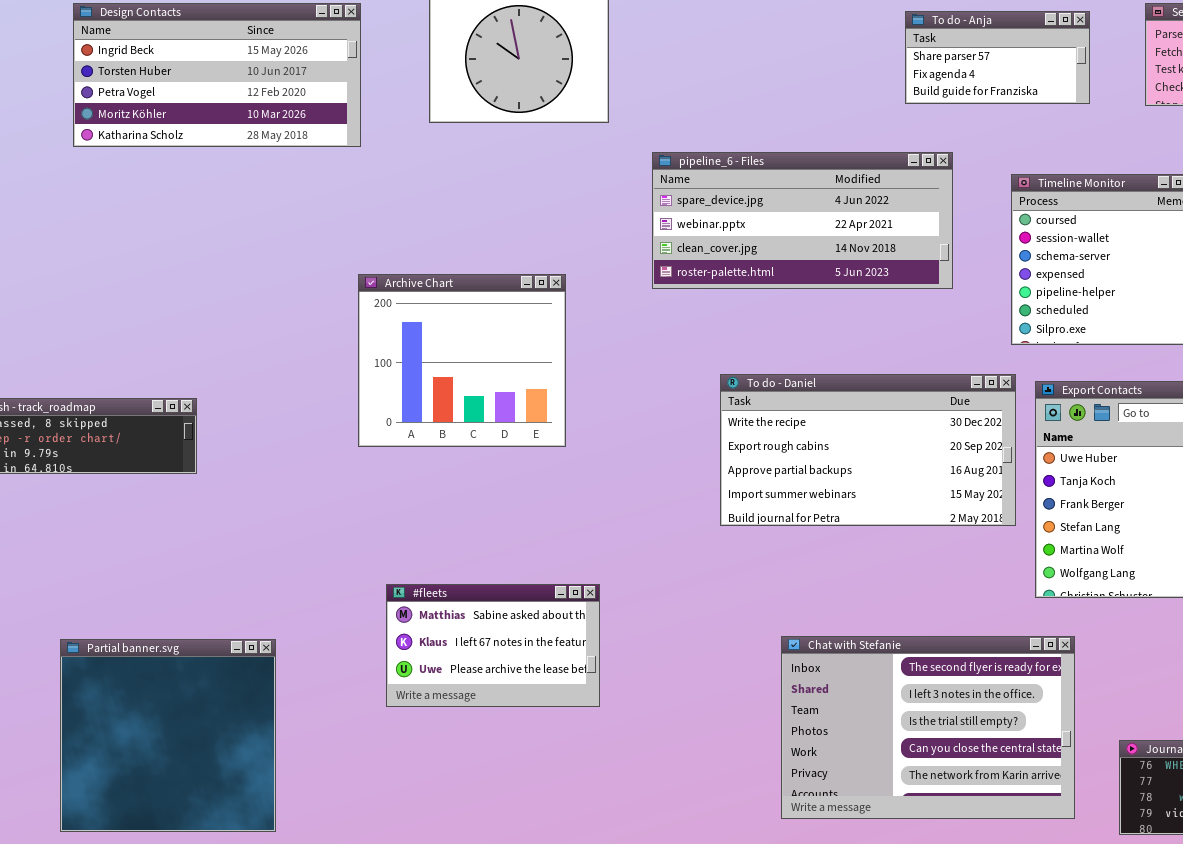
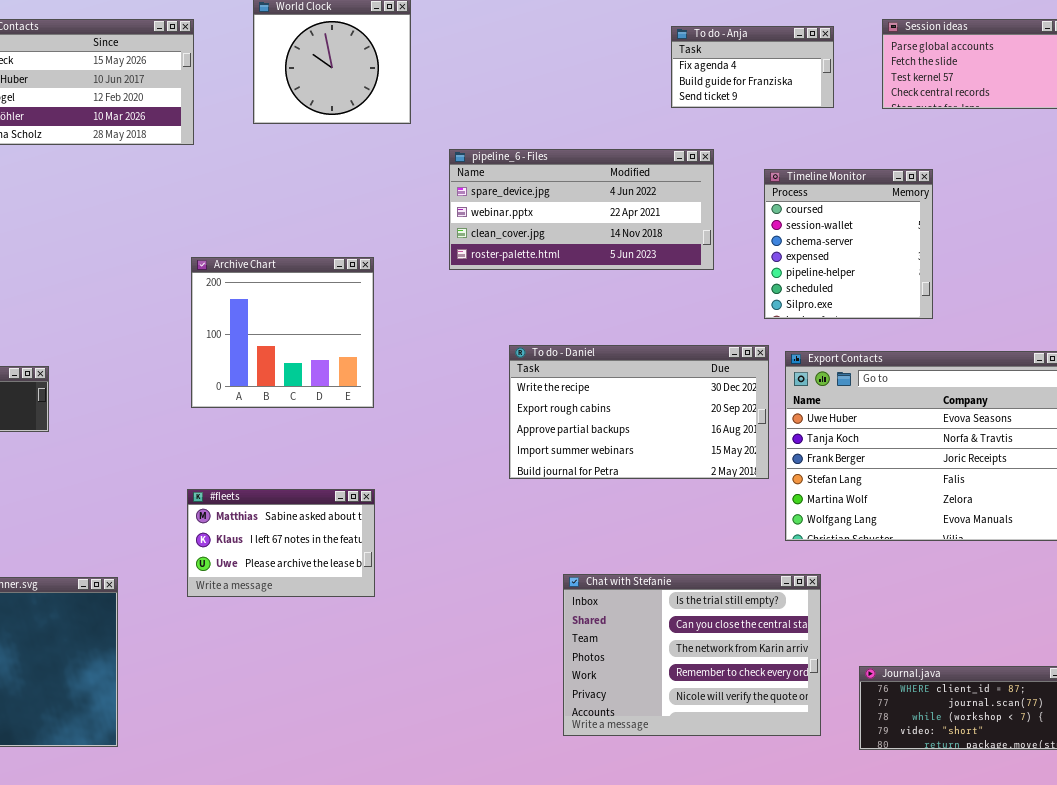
To do - Anja: [905,11,1090,104] -> [671,26,834,108], scrolled down 1 row
#fleets: [386,584,600,707] -> [187,489,375,597], moved
Chat with Stefanie: [781,636,1075,819] -> [563,574,821,736], scrolled down 2 rows

